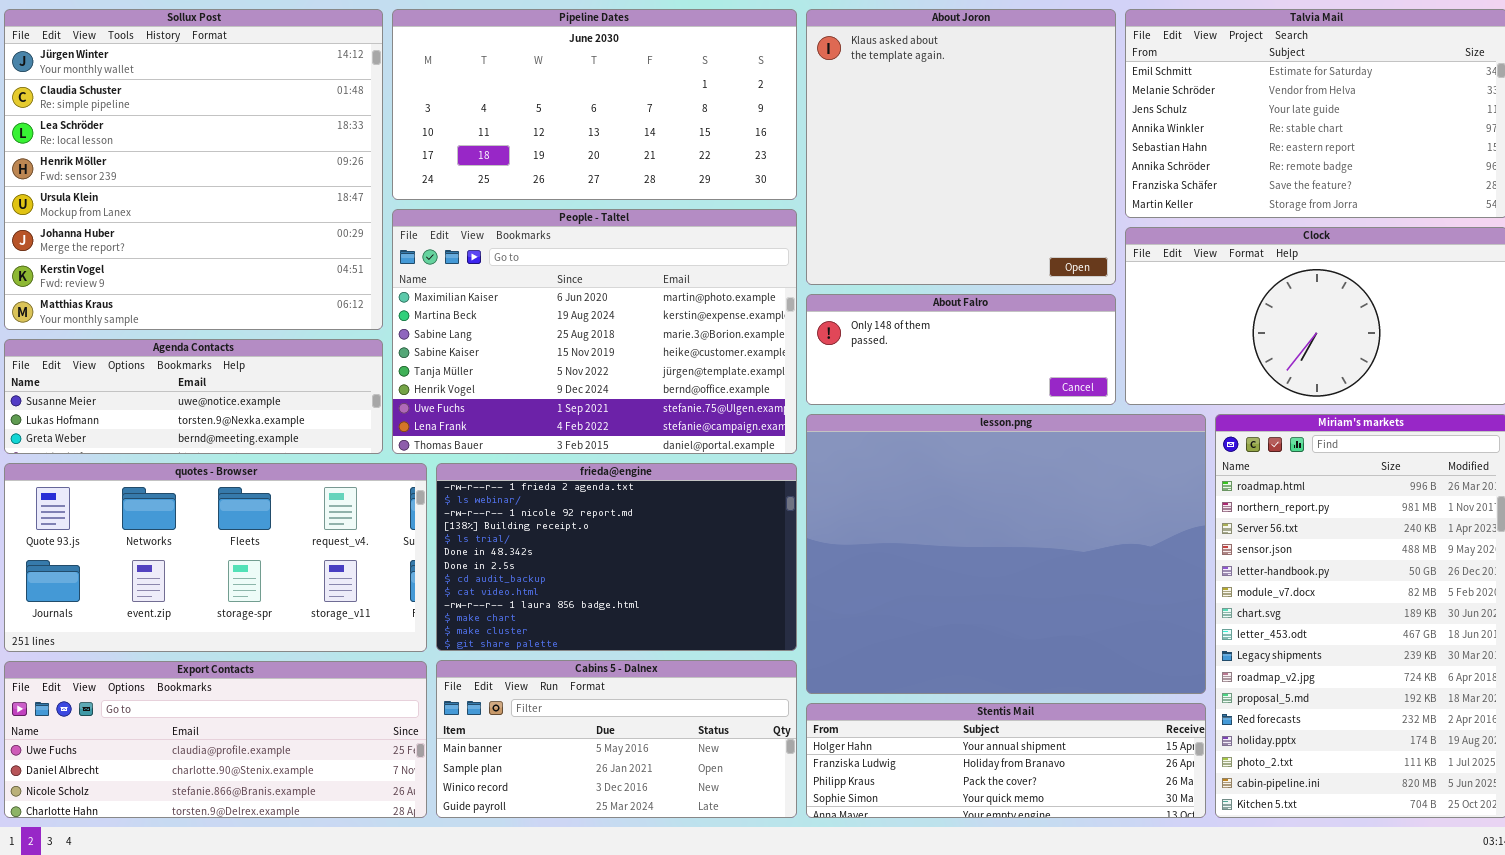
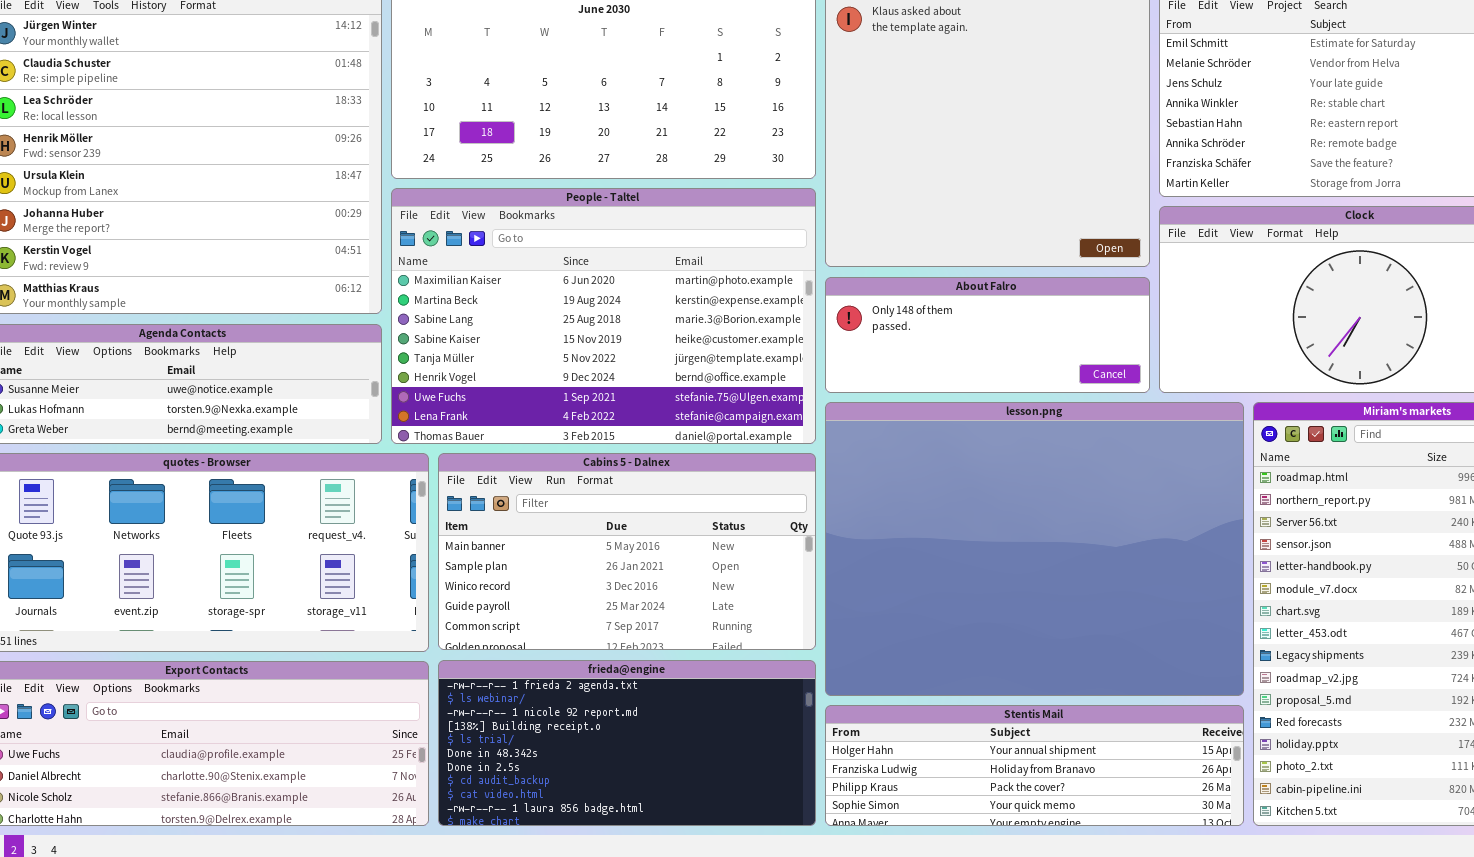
frieda@engine: [436,463,797,651] -> [438,660,816,826], moved, resized
Cabins 5 - Dalnex: [436,660,797,818] -> [438,453,816,650], moved, resized

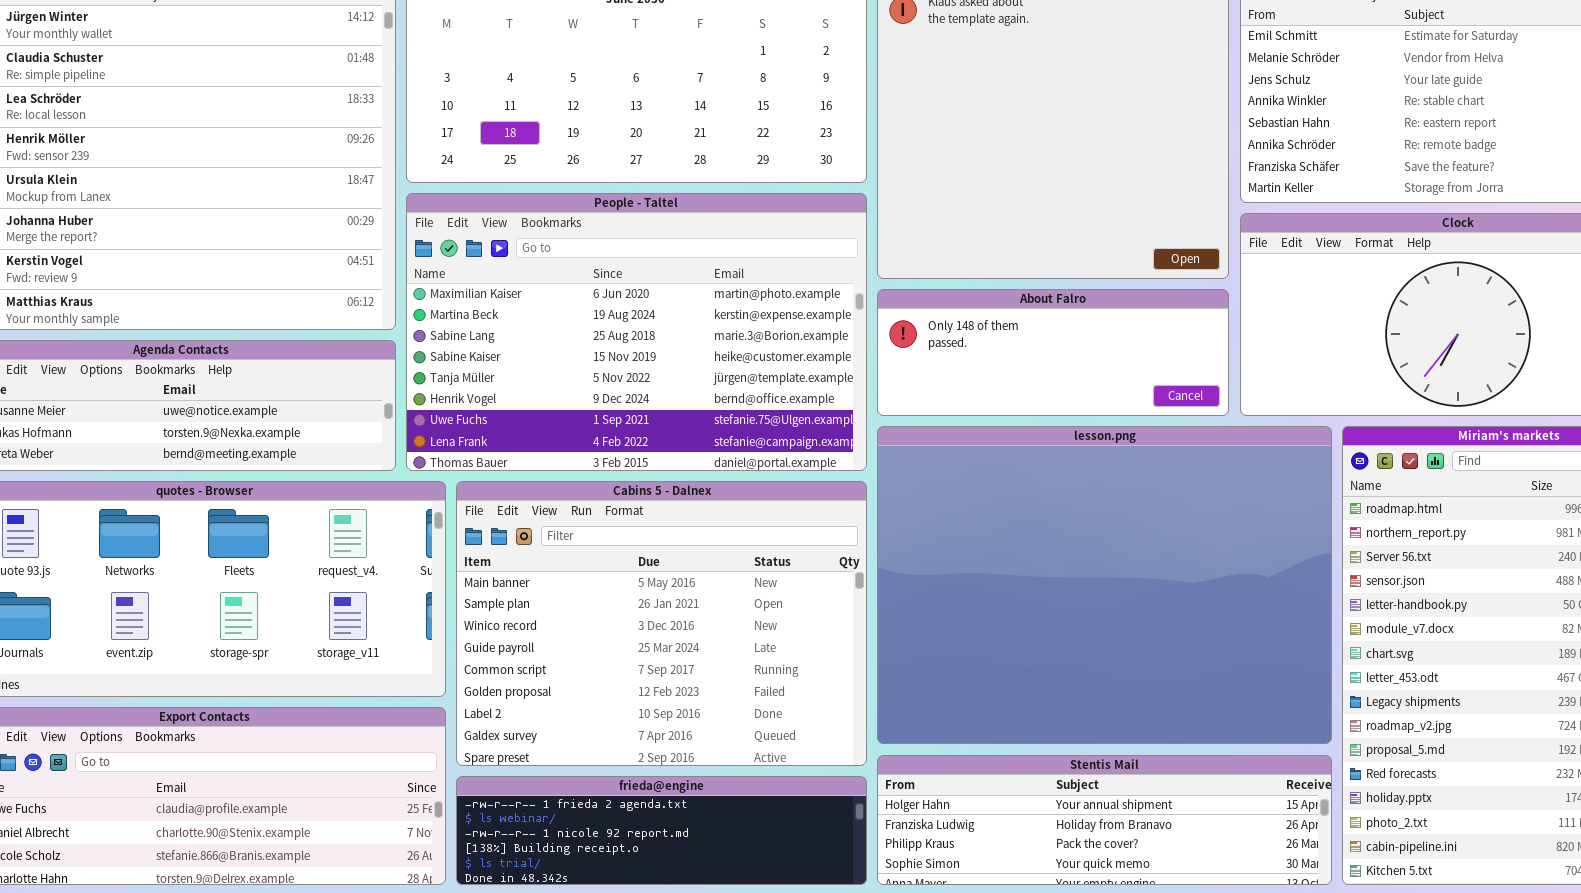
Cabins 5 - Dalnex: [438,453,816,650] -> [456,481,867,766], resized
frieda@engine: [438,660,816,826] -> [456,776,867,885], resized

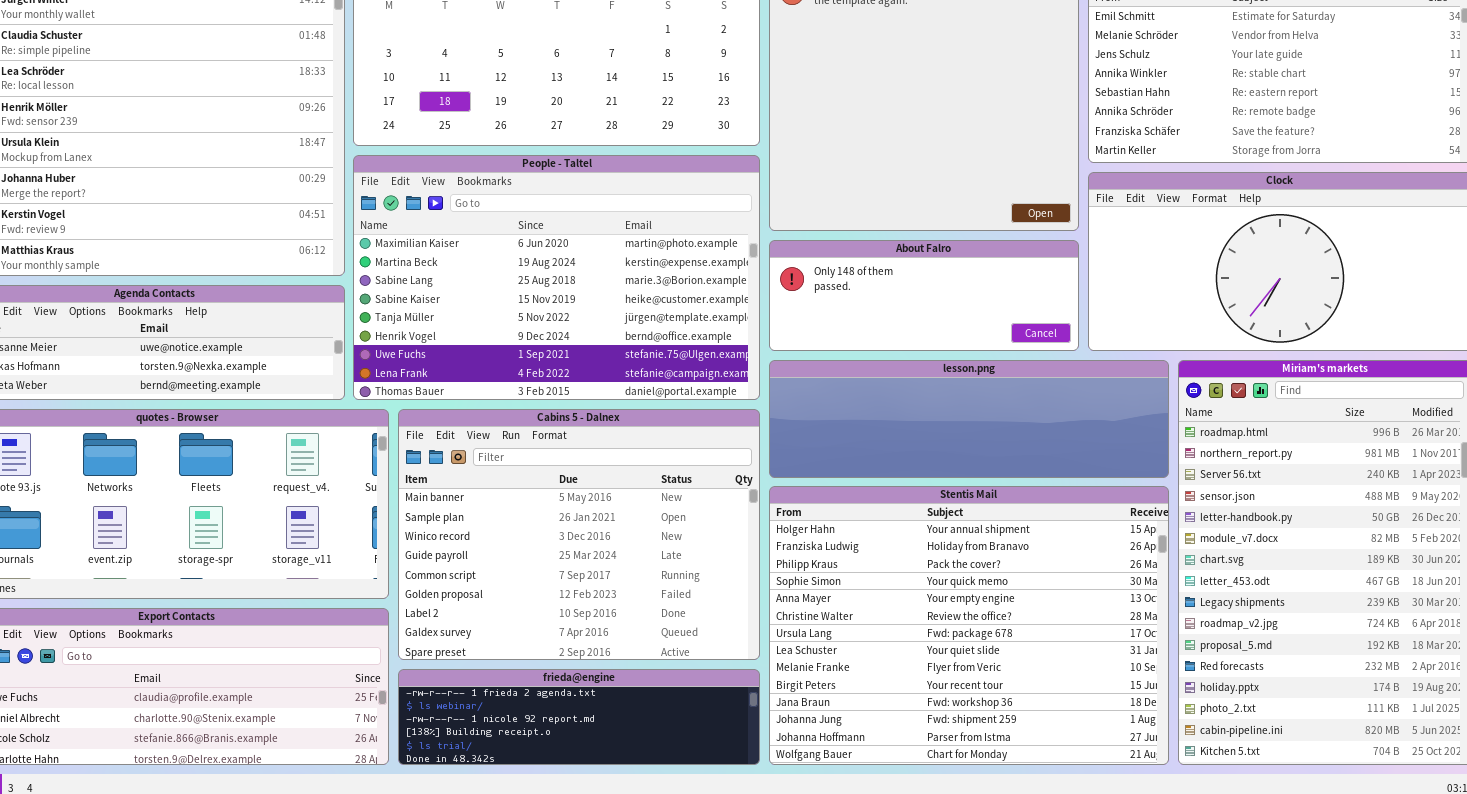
lesson.png: [877,426,1332,744] -> [769,360,1169,478], resized
Stentis Mail: [877,755,1332,885] -> [769,486,1169,765], resized

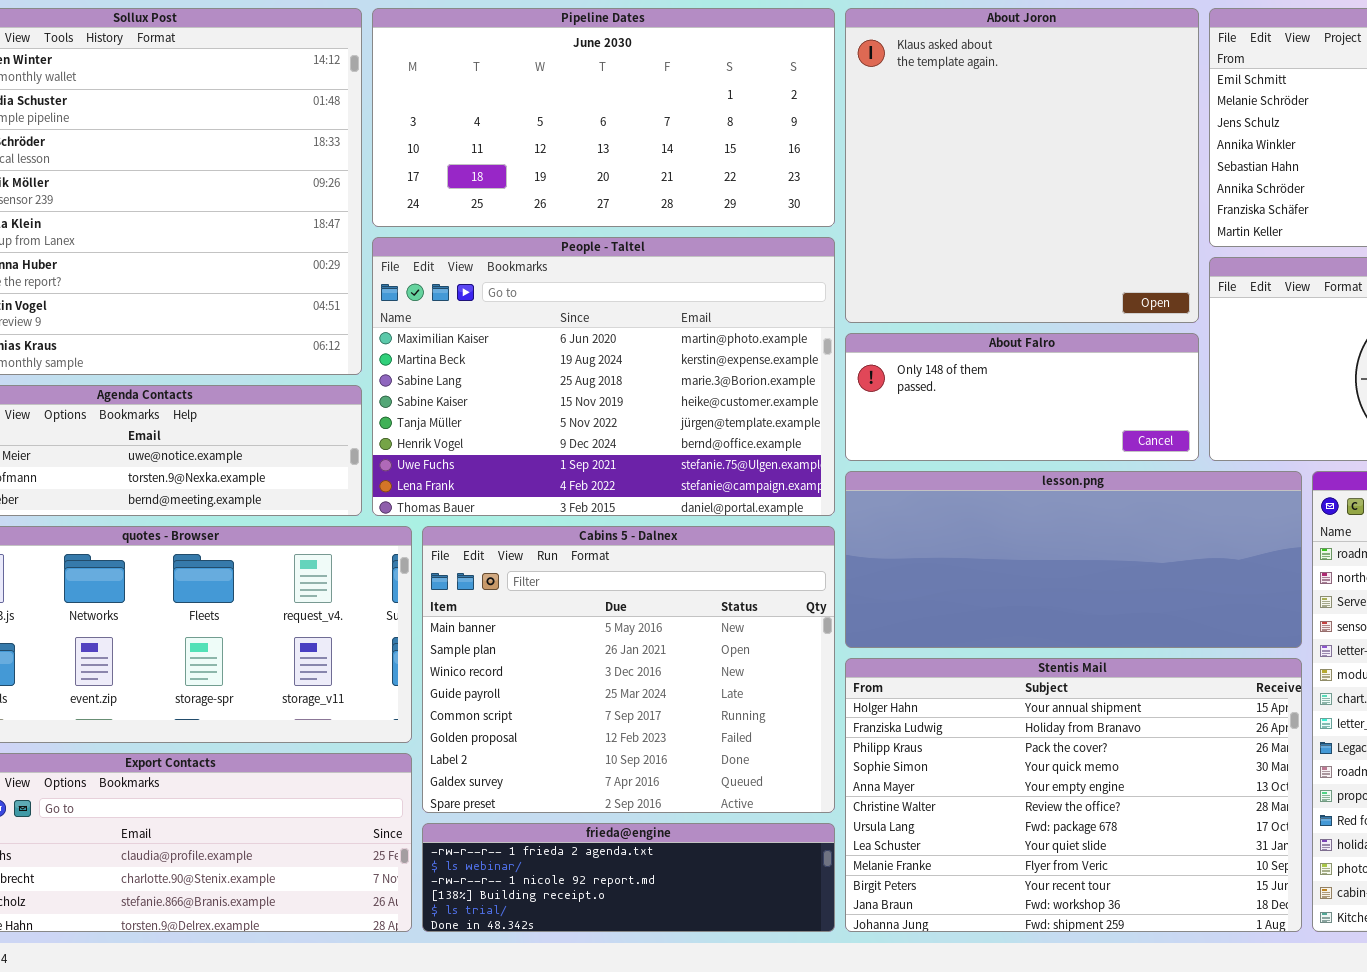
lesson.png: [769,360,1169,478] -> [845,471,1302,648], resized
Stentis Mail: [769,486,1169,765] -> [845,658,1302,932], resized

